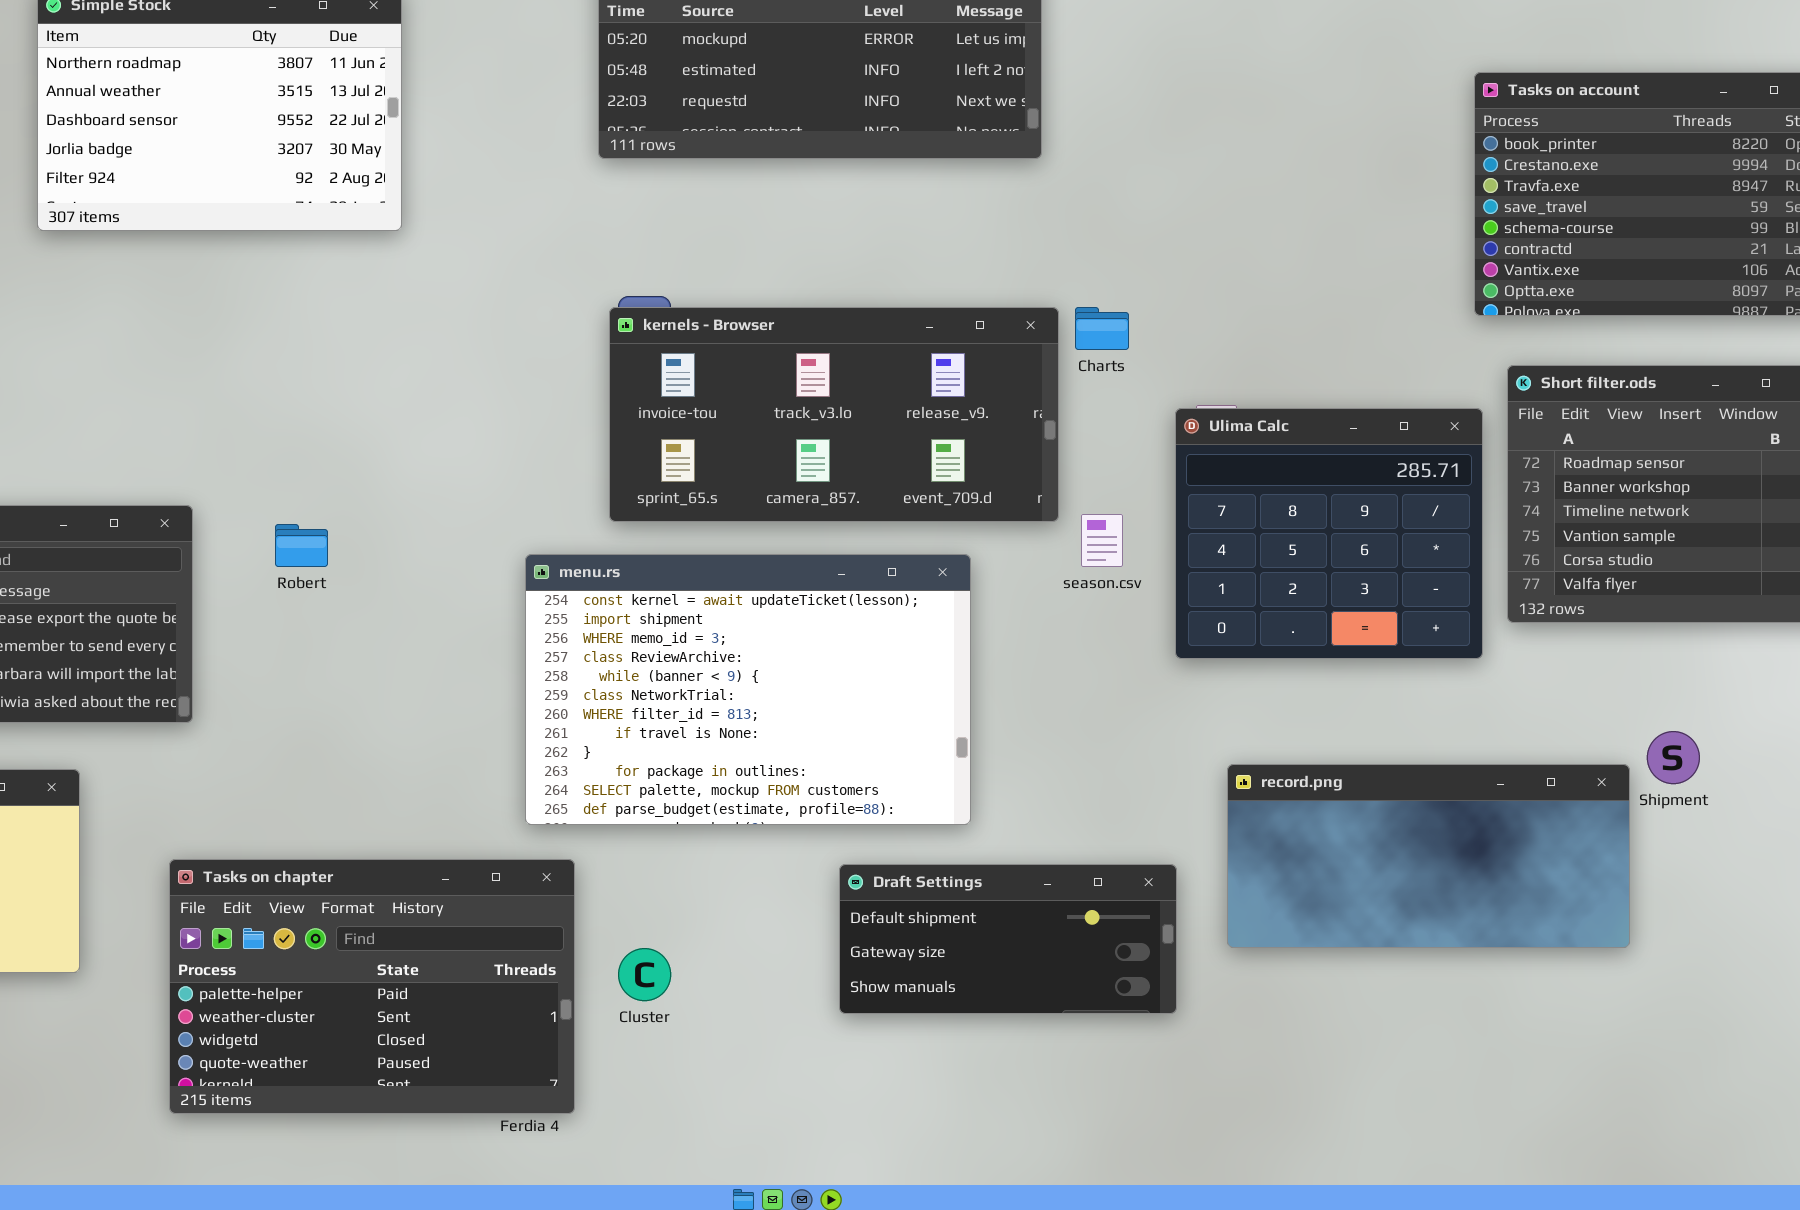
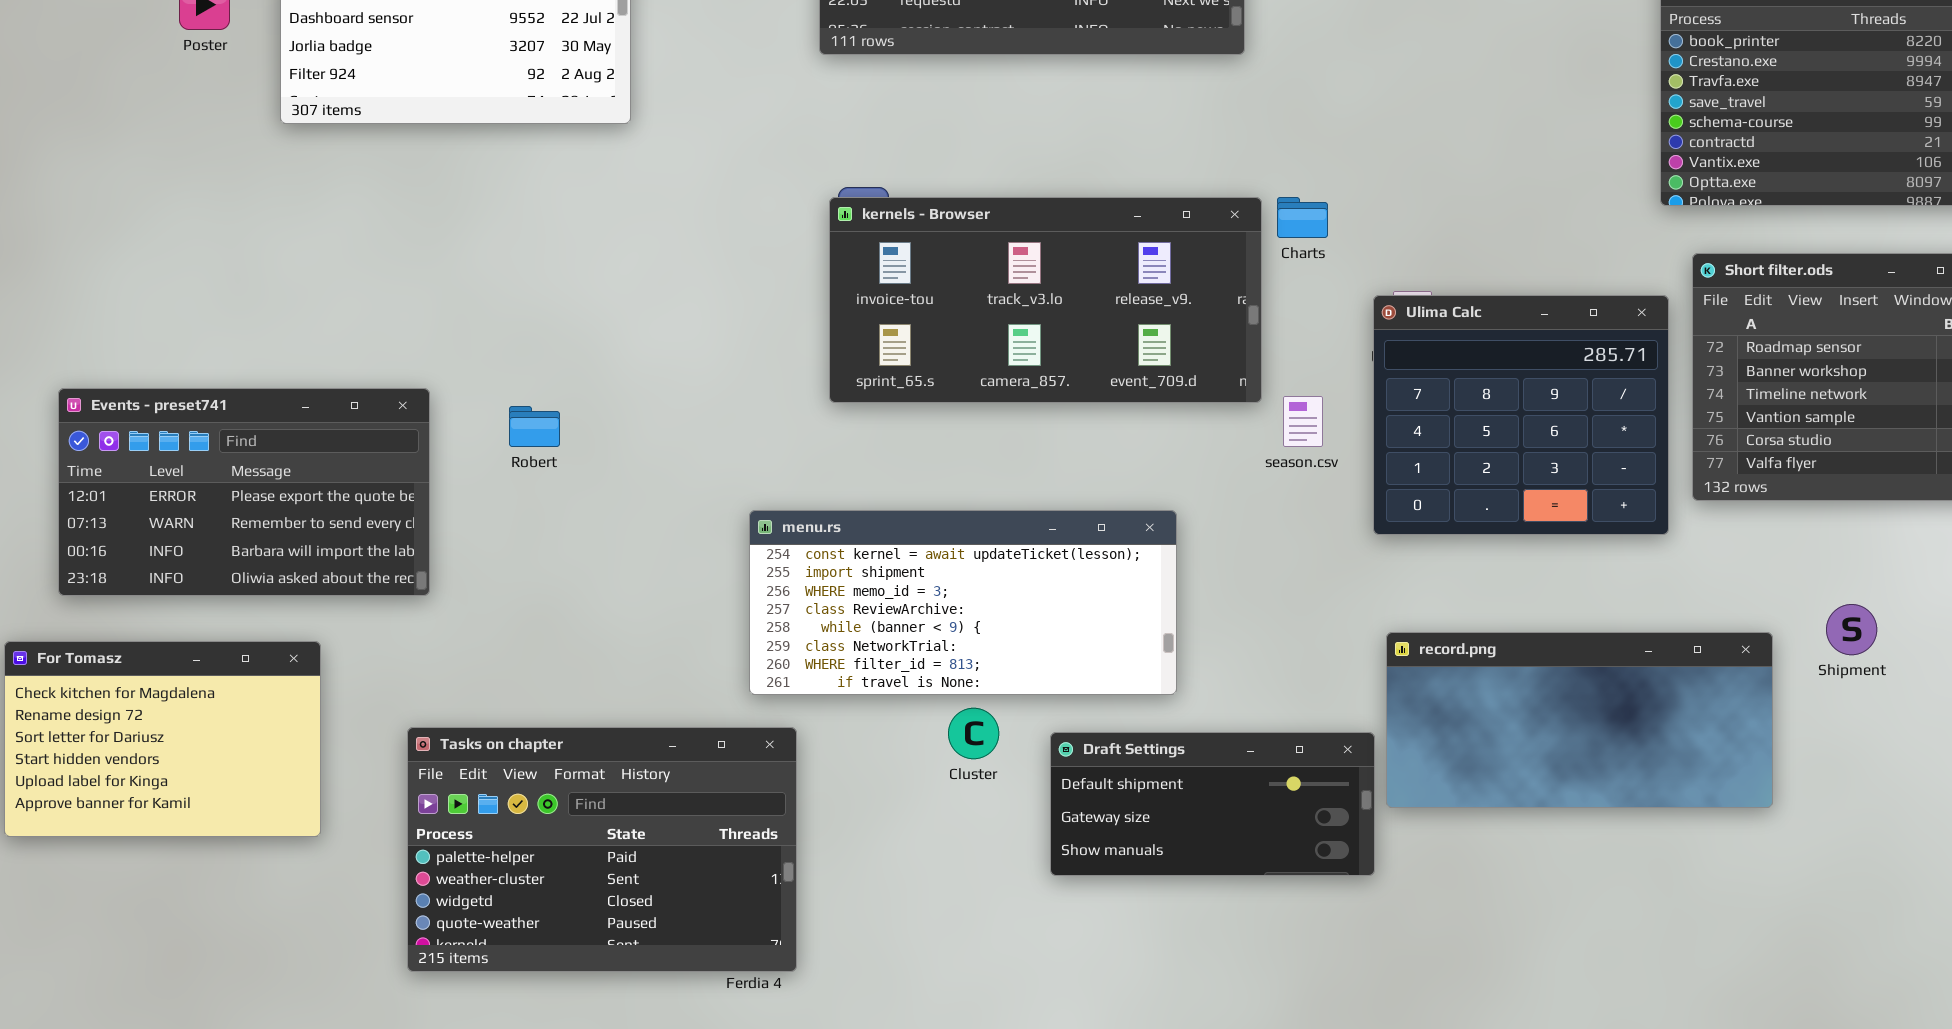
menu.rs: [525,554,971,825] -> [749,510,1177,695], resized
record.png: [1227,764,1630,948] -> [1386,632,1773,808], moved
Cluster: [618,948,671,1001] -> [948,708,999,759], moved

